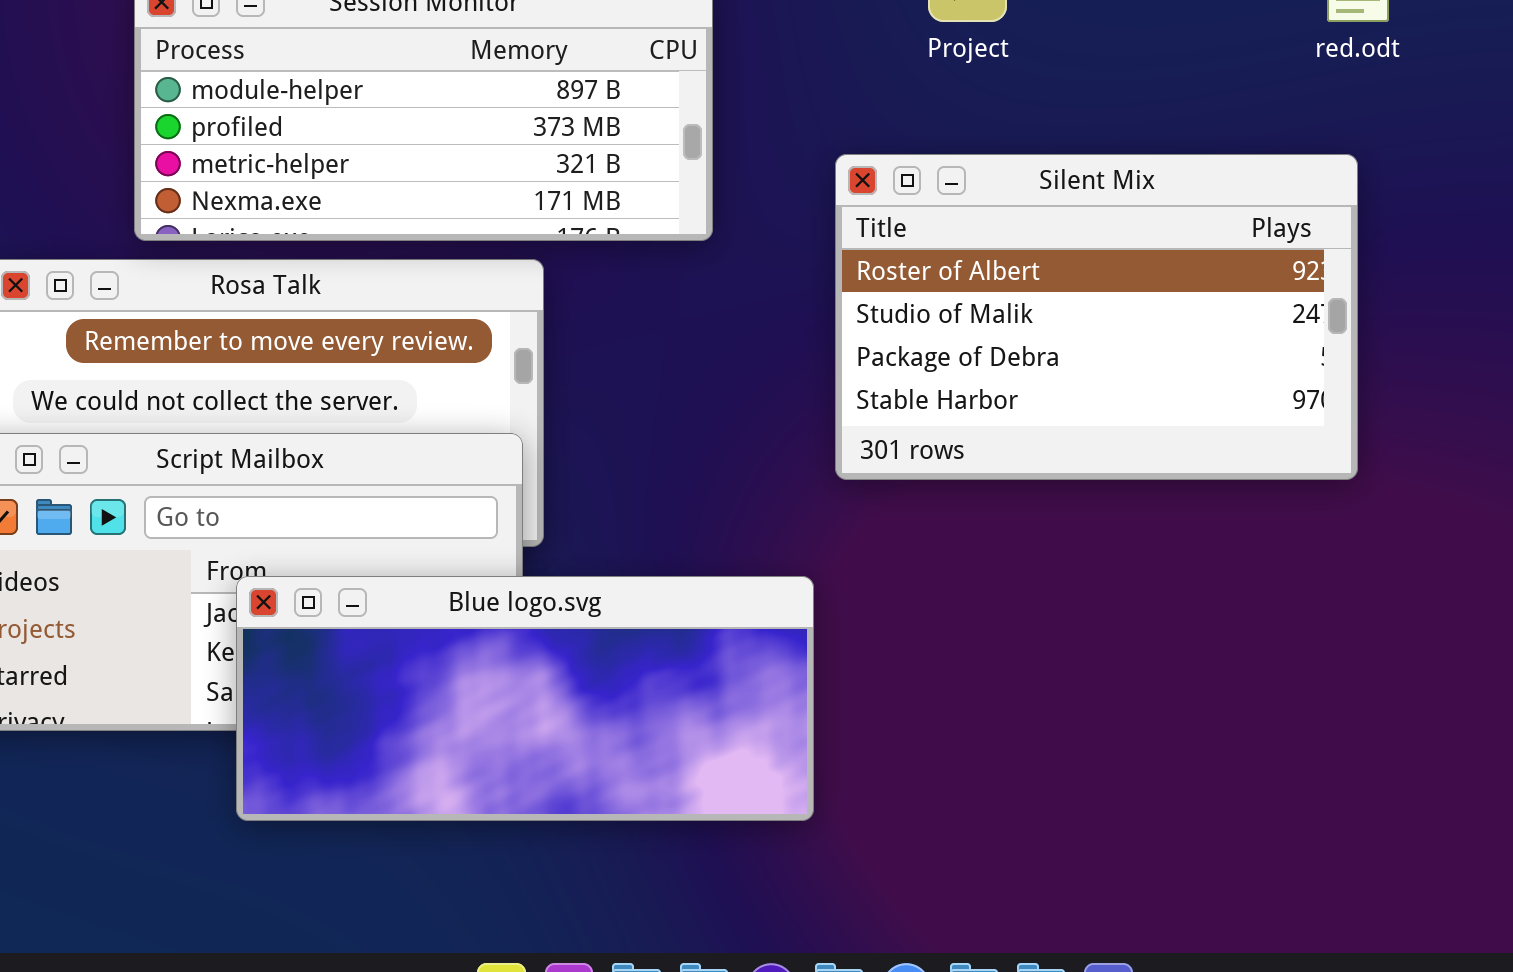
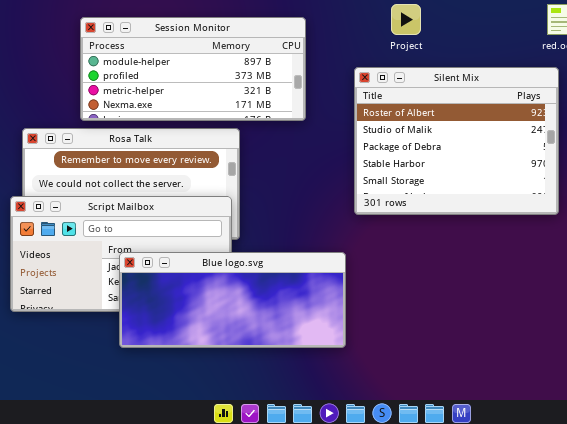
Silent Mix: [835,154,1358,480] -> [354,67,559,215], resized

